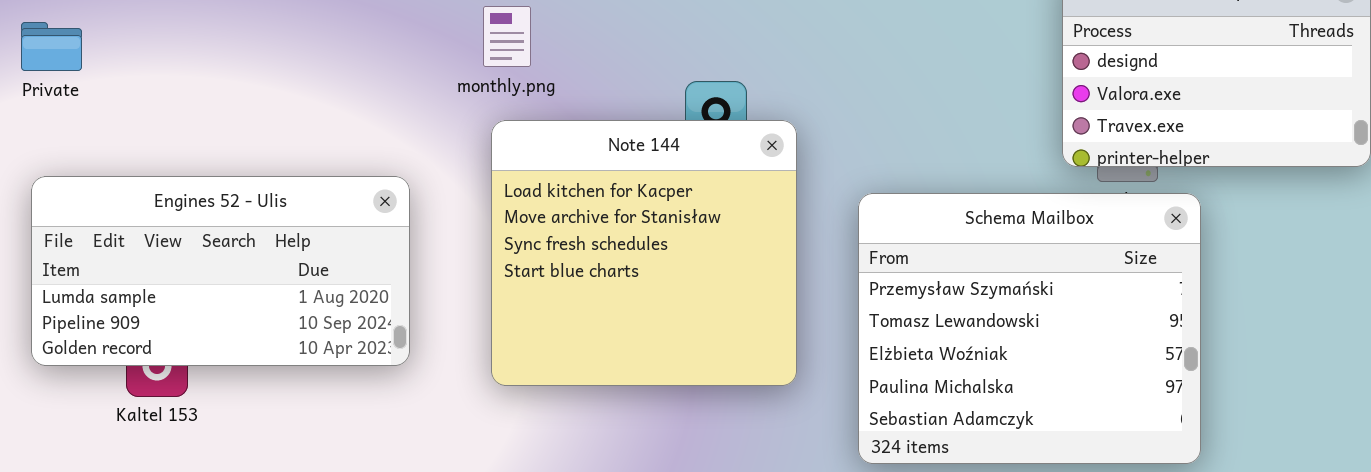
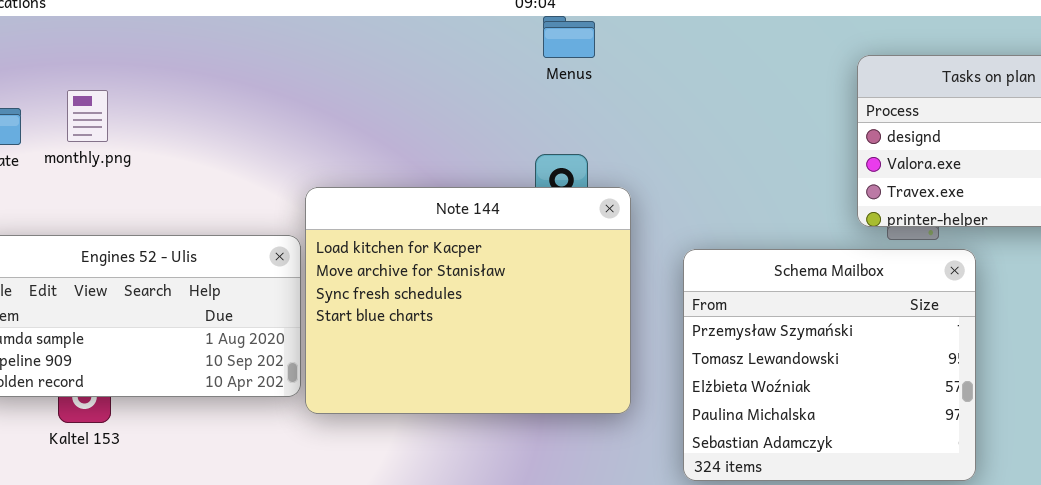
monthly.png: [483,6,531,67] -> [67,90,108,142], moved
Note 144: [491,120,797,386] -> [305,187,631,414], resized

